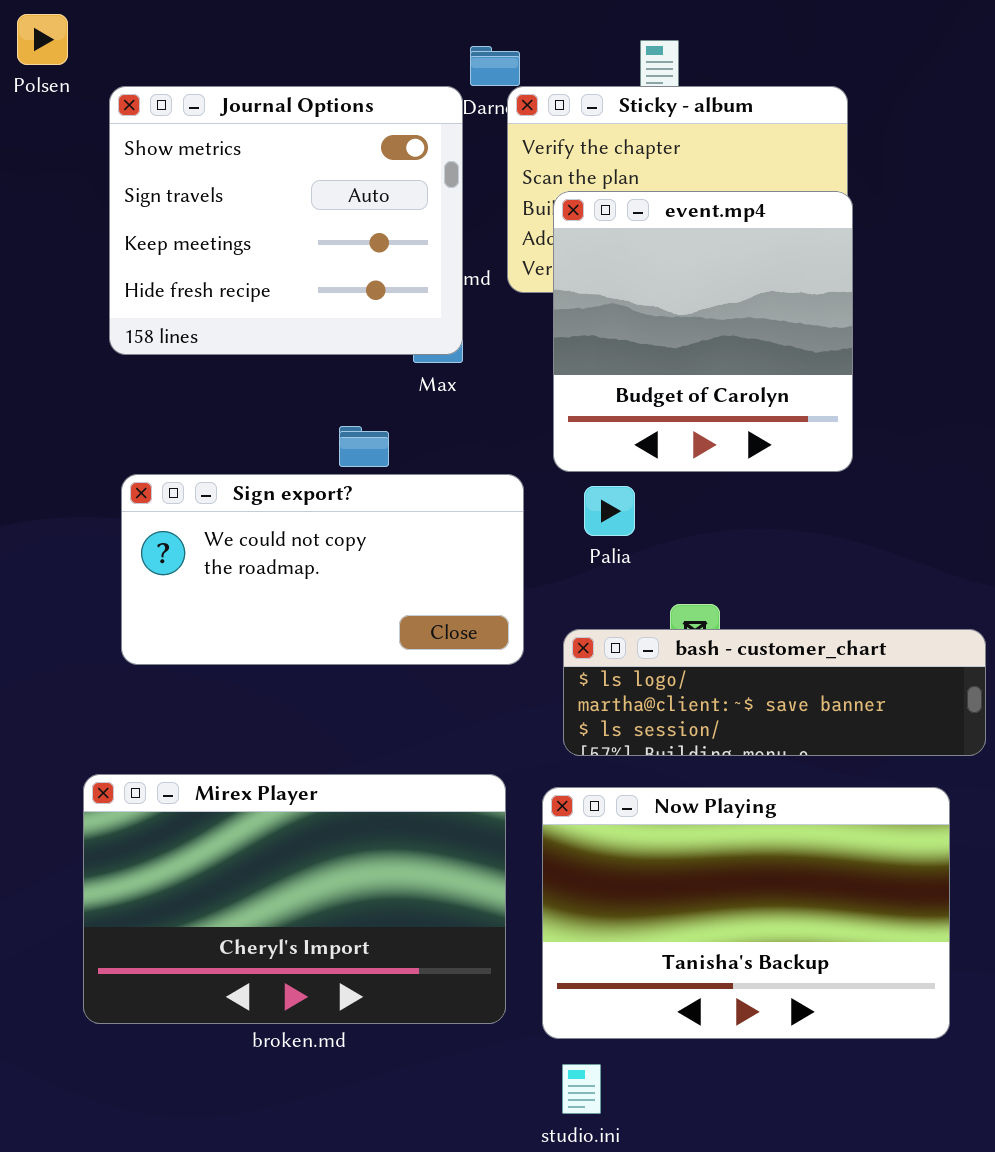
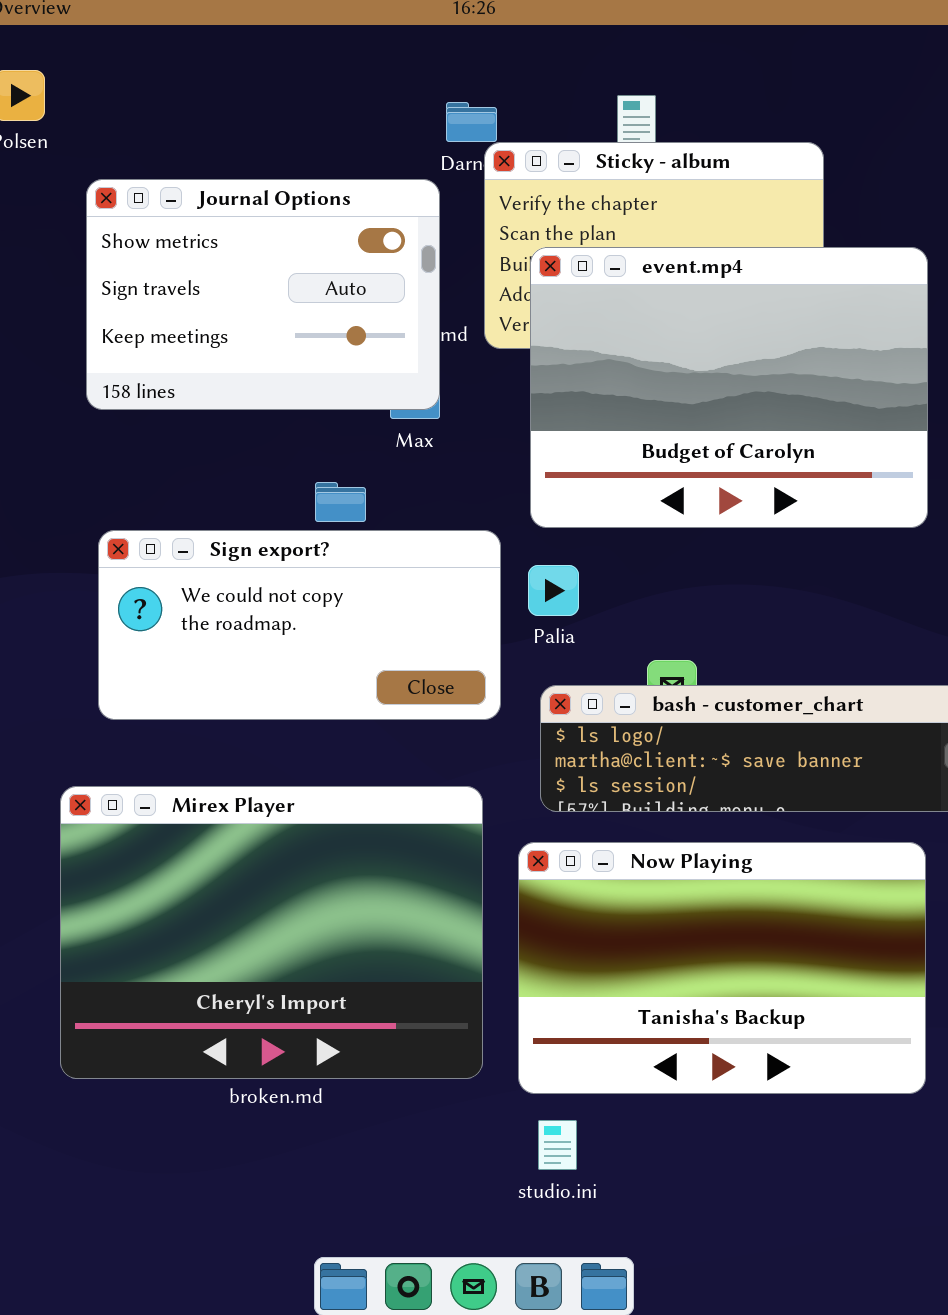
Journal Options: [109,86,463,355] -> [86,179,440,410], resized
event.mp4: [553,191,853,472] -> [530,247,928,528], resized
Palia: [584,486,635,536] -> [528,565,579,616], moved
Mirex Player: [83,774,506,1024] -> [60,786,483,1079], resized

